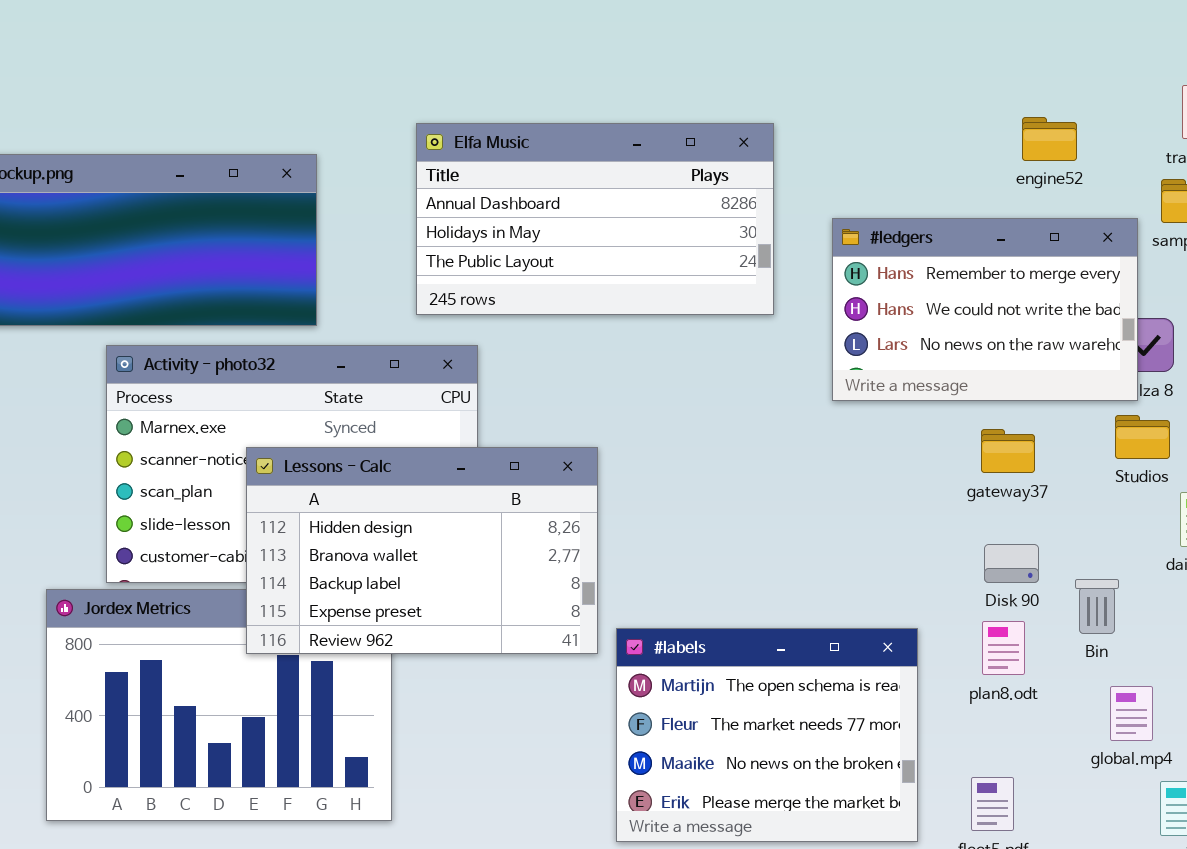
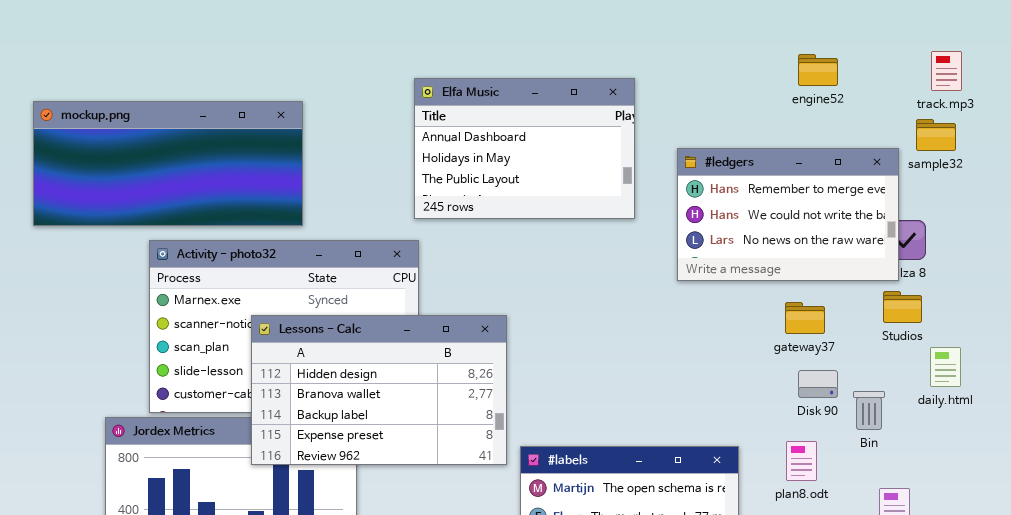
engine52: [1022,117,1077,161] -> [798,54,838,86], moved
Elfa Music: [416,123,774,315] -> [414,78,635,219], resized
Disk 90: [984,544,1039,583] -> [798,370,838,398], moved
Bin: [1075,579,1119,634] -> [853,391,885,430], moved

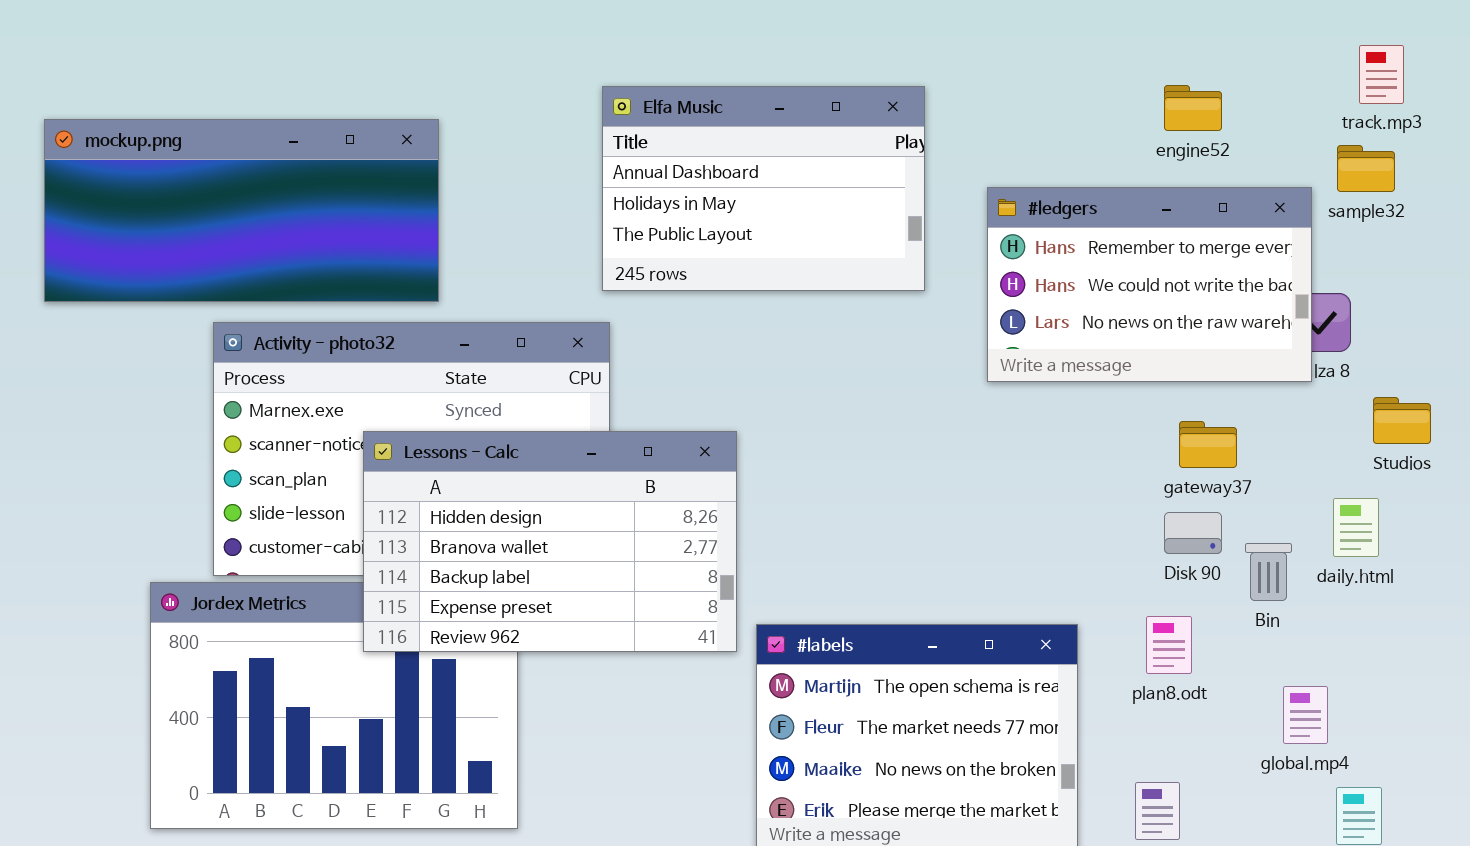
engine52: [798,54,838,86] -> [1164,85,1222,131], moved
Studios: [883,291,922,323] -> [1373,397,1431,444], moved
gateway37: [785,302,825,334] -> [1179,421,1237,468], moved
daily.html: [930,347,961,387] -> [1333,498,1379,557], moved

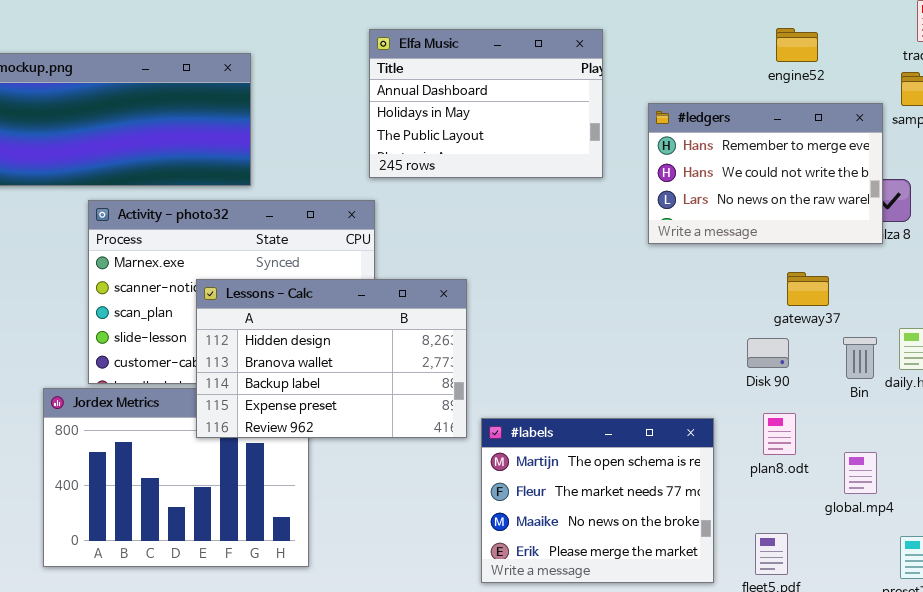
Disk 90: [1164,512,1222,554] -> [747,338,789,368], moved
Bin: [1245,543,1292,601] -> [843,337,877,379], moved
global.mp4: [1283,686,1328,744] -> [844,452,877,494], moved

